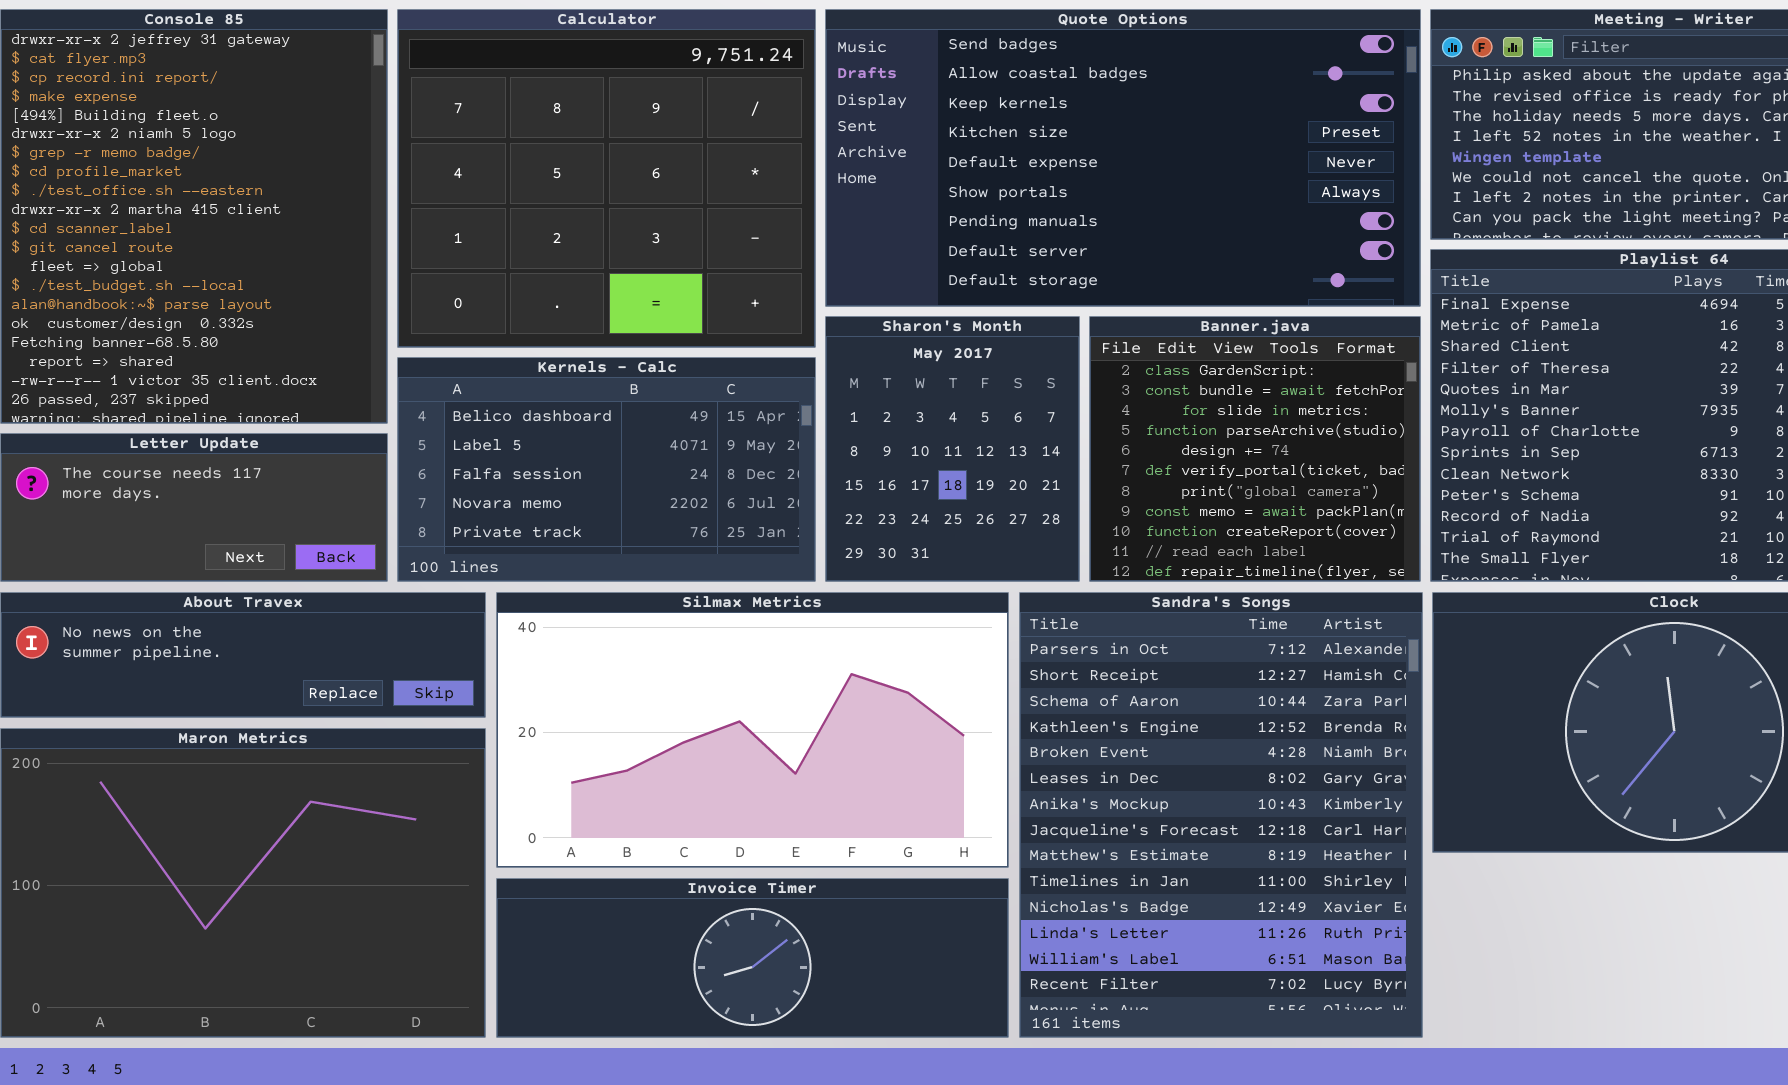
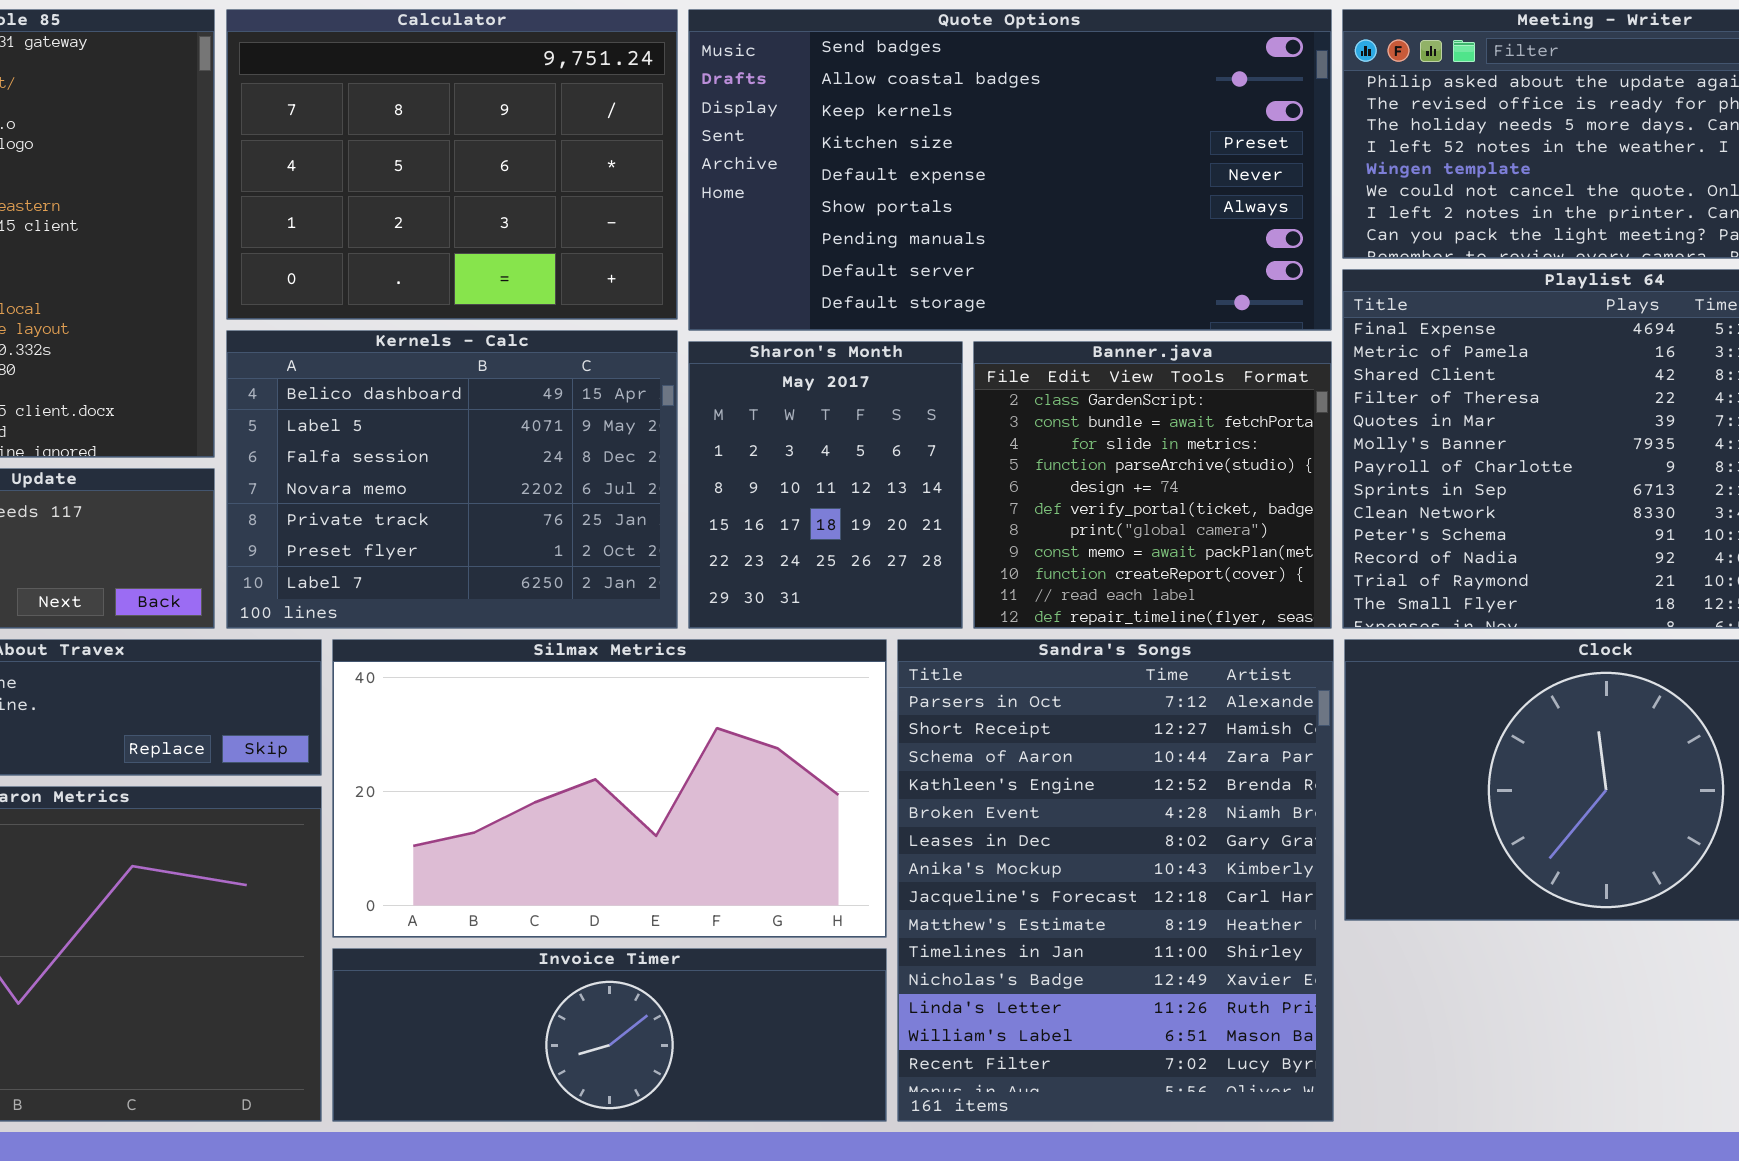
Calculator: [397,9,816,348] -> [226,9,678,320], resized
Kernels - Calc: [397,357,816,582] -> [226,330,678,629], resized

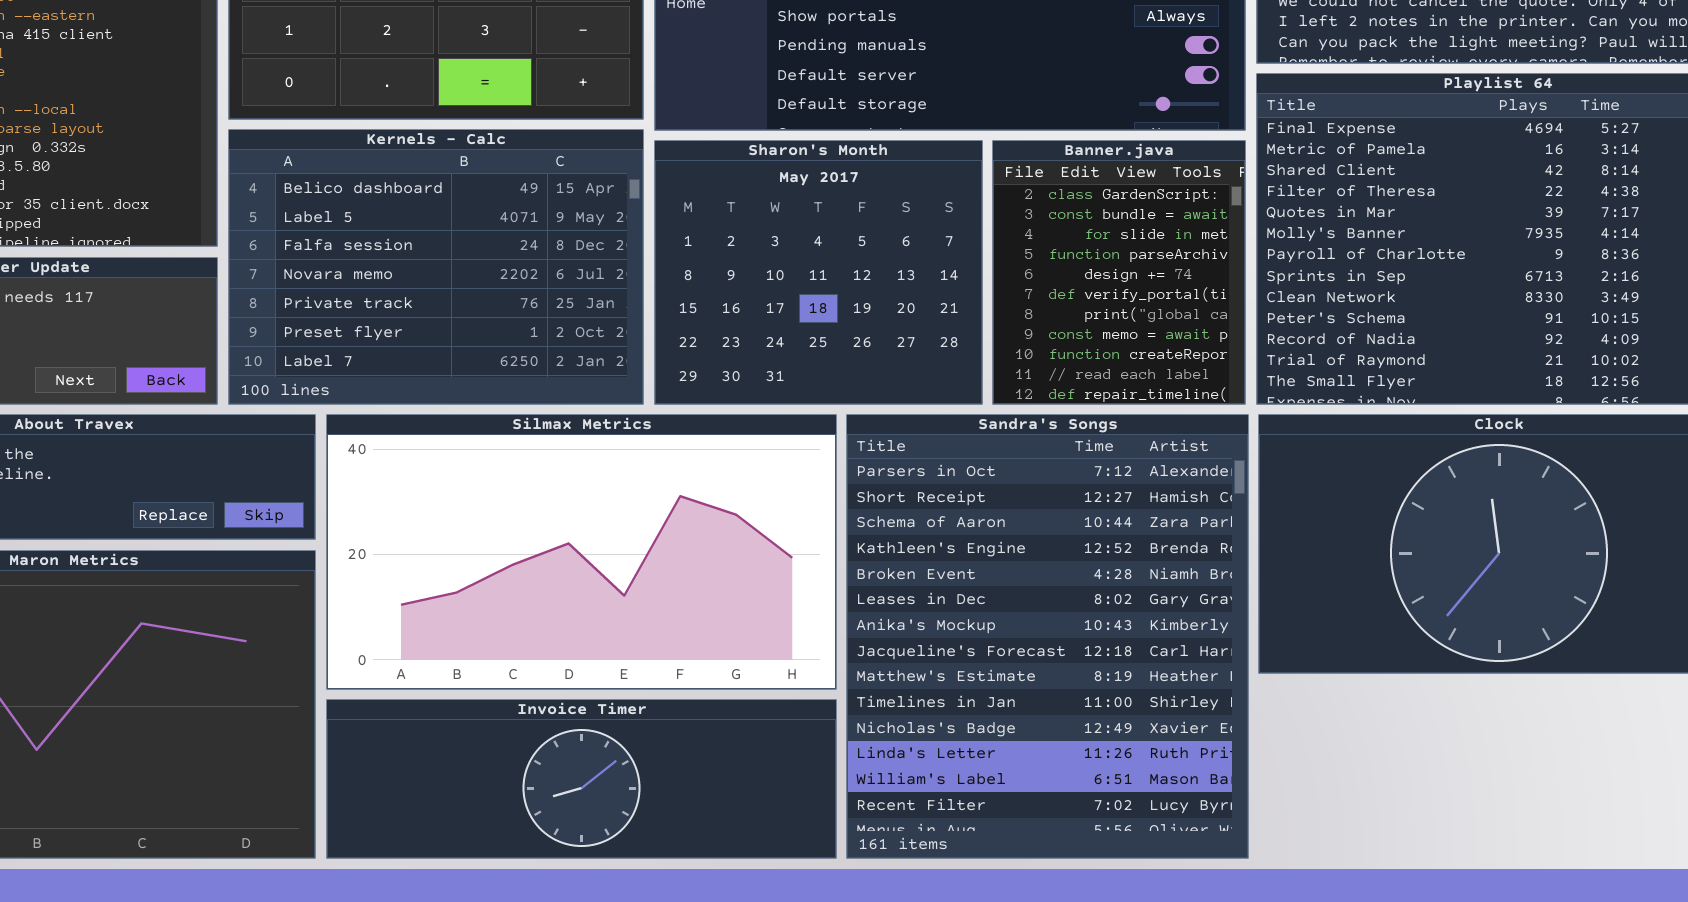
Sharon's Month: [688,341,963,629] -> [654,140,983,405], resized
Banner.java: [973,341,1332,629] -> [992,140,1246,405], resized

